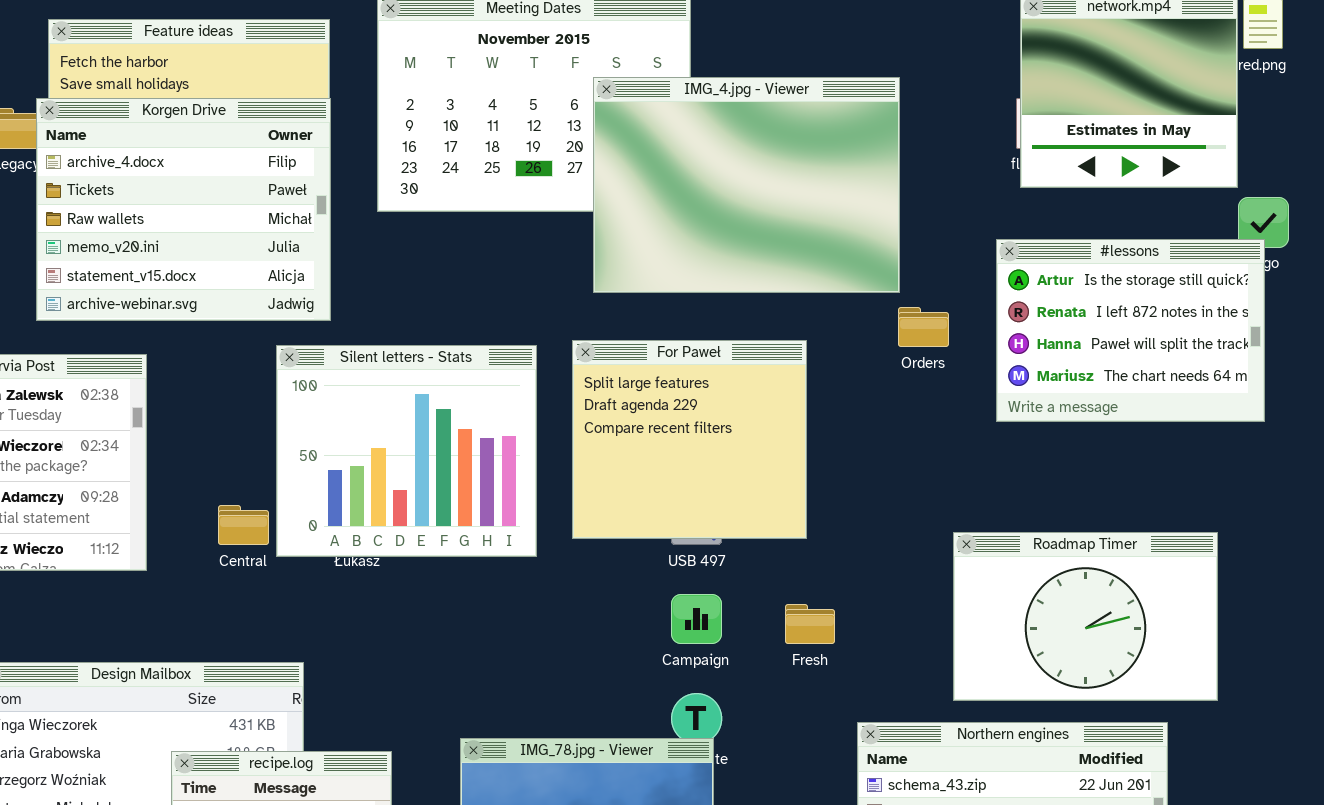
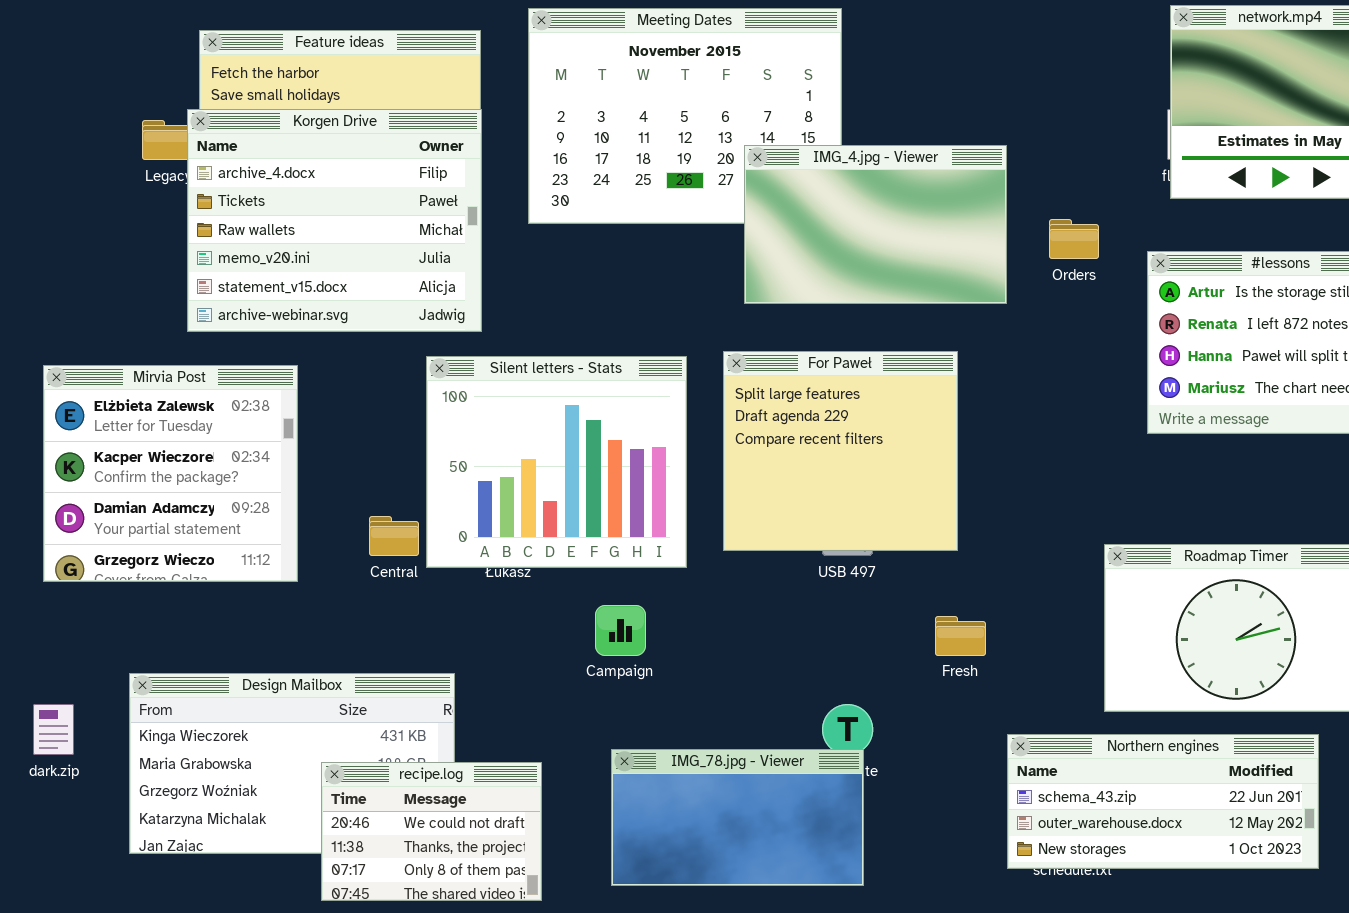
IMG_4.jpg - Viewer: [593,77,900,293] -> [744,145,1007,304], resized
Orders: [898,307,949,347] -> [1049,219,1099,259], moved
Campaign: [671,594,722,644] -> [595,605,646,656], moved

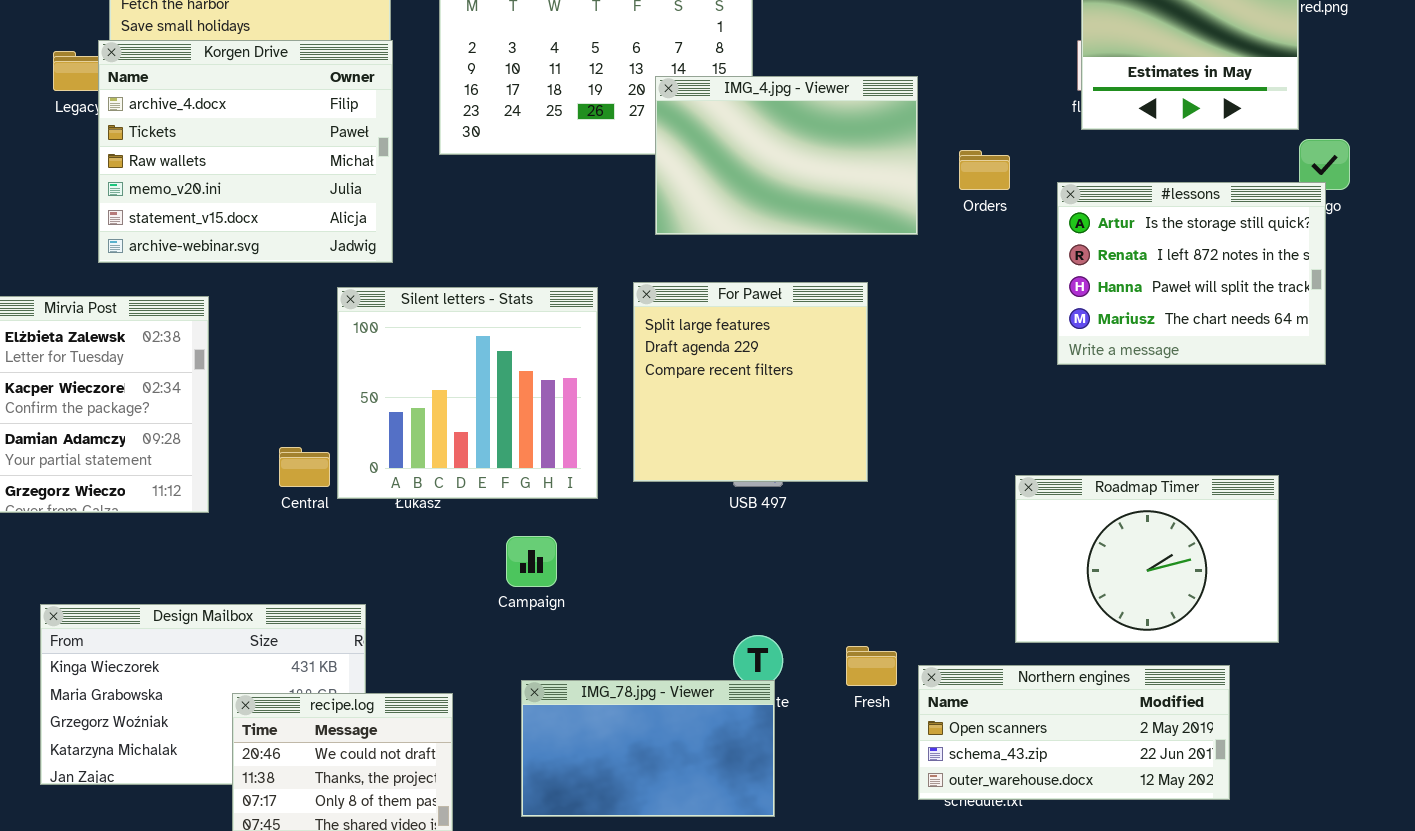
Fresh: [935,616,986,656] -> [846,646,897,686], moved
Northern engines: [1007,734,1319,869] -> [918,665,1230,800], scrolled up 1 row

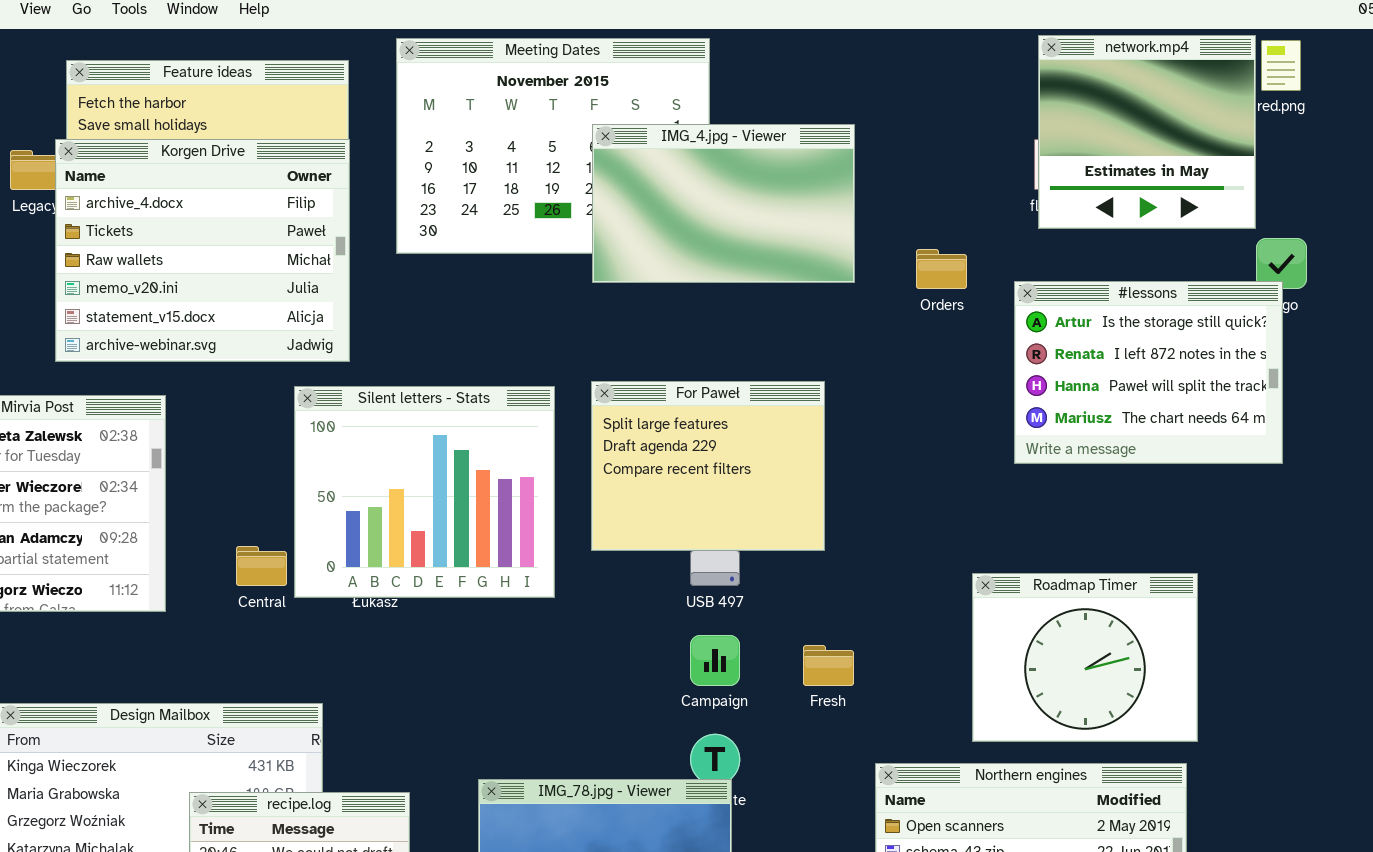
IMG_4.jpg - Viewer: [655,76,918,235] -> [592,124,855,283], moved
For Paweł: [633,282,868,482] -> [591,381,825,551], resized
Roadmap Timer: [1015,475,1279,643] -> [972,573,1198,742], resized
Campaign: [506,536,557,587] -> [690,635,740,686], moved
Fresh: [846,646,897,686] -> [803,645,854,686], moved

